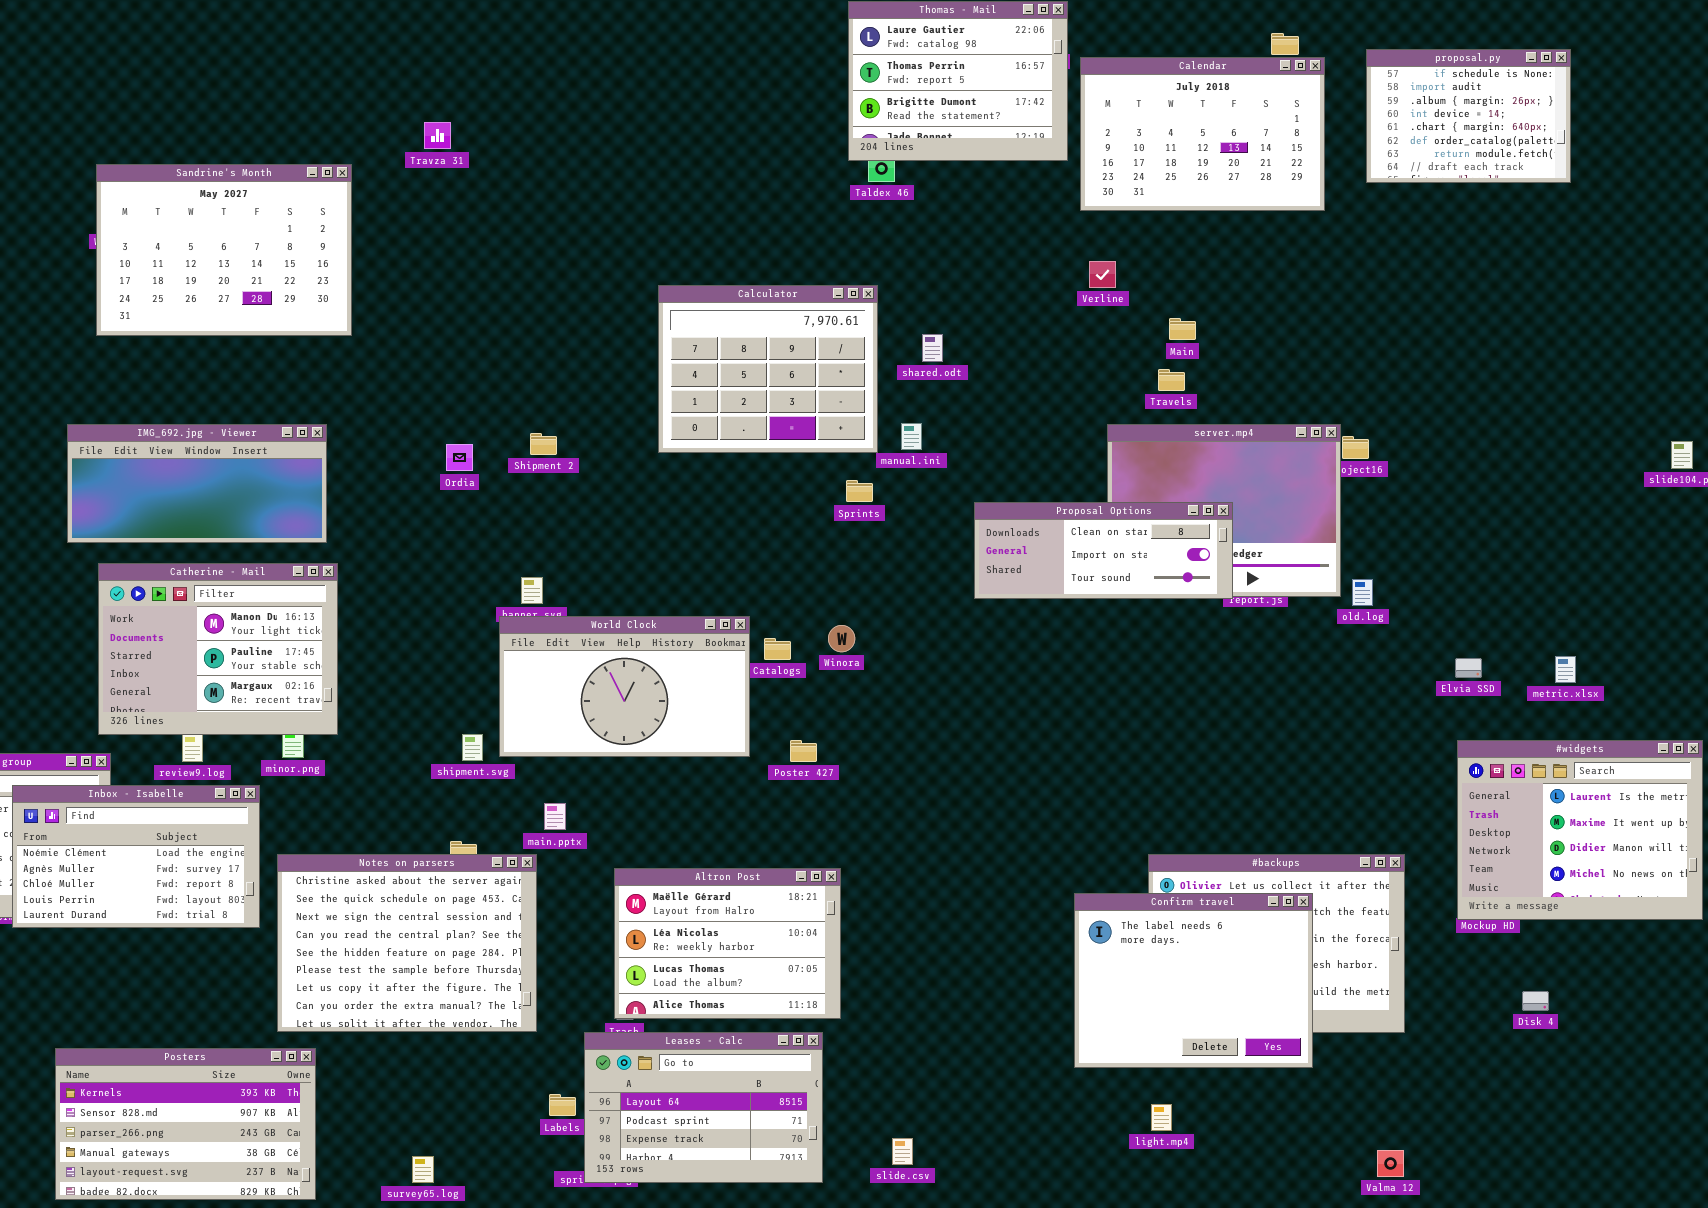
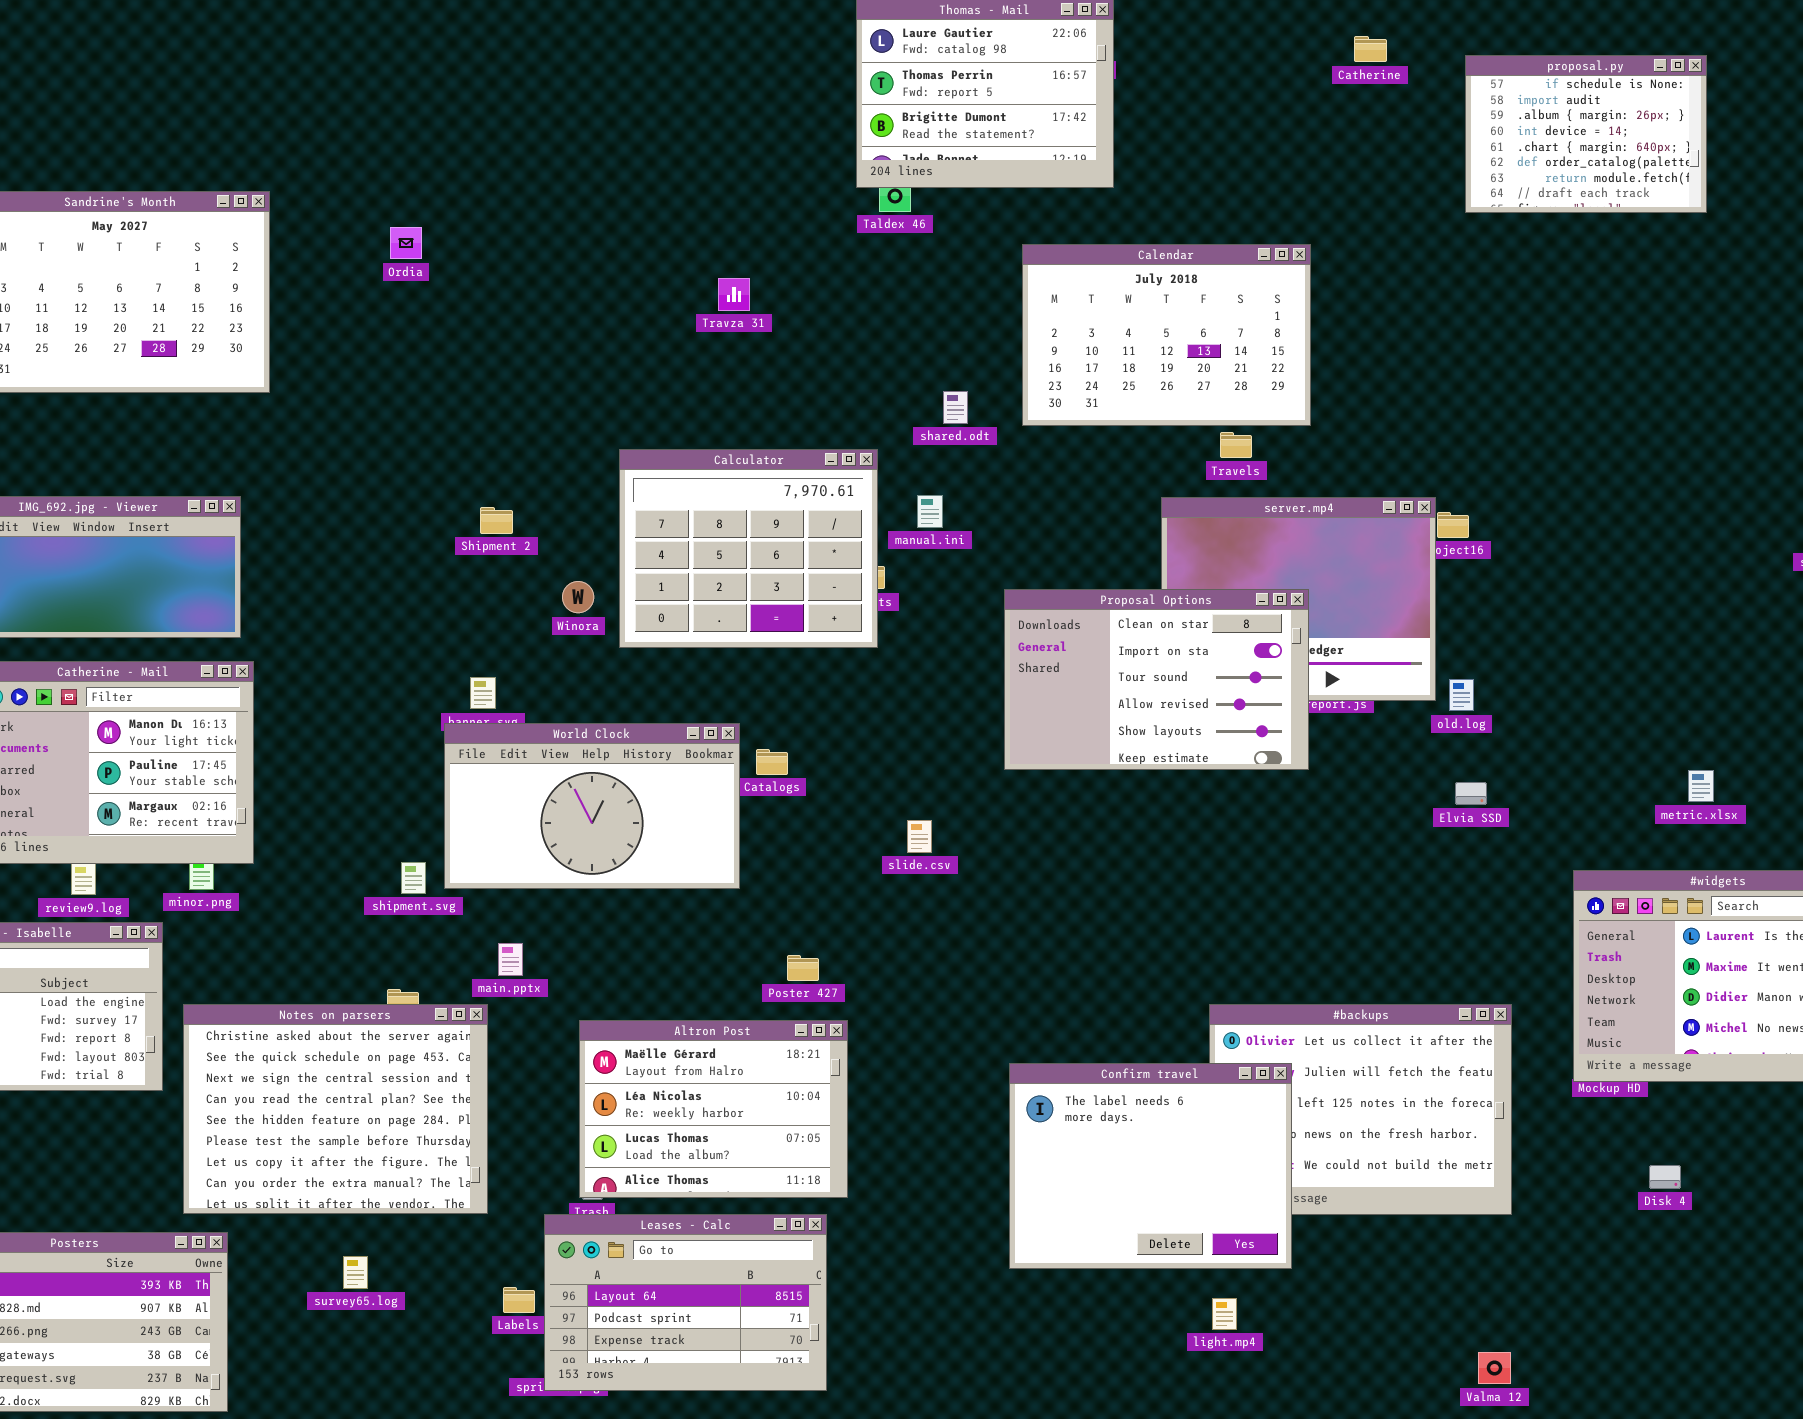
Calendar: [1080,57,1325,211] -> [1022,244,1311,426], moved
Travza 31: [424,122,451,149] -> [718,278,750,311], moved
Calculator: [658,285,878,453] -> [619,449,878,648], moved
Ordia: [446,444,473,471] -> [390,227,422,259], moved
Proposal Options: [974,502,1233,599] -> [1004,589,1309,770], resized
Winora: [828,625,855,652] -> [562,581,594,613], moved
Elvia SSD: [1455,658,1482,678] -> [1455,782,1487,805], moved
Poster 427: [790,740,817,762] -> [787,955,819,981], moved
Confirm travel: [1074,893,1313,1068] -> [1009,1063,1292,1269], moved
slide.csv: [892,1138,913,1165] -> [907,820,932,853], moved
survey65.log: [412,1156,434,1183] -> [343,1256,368,1289], moved

